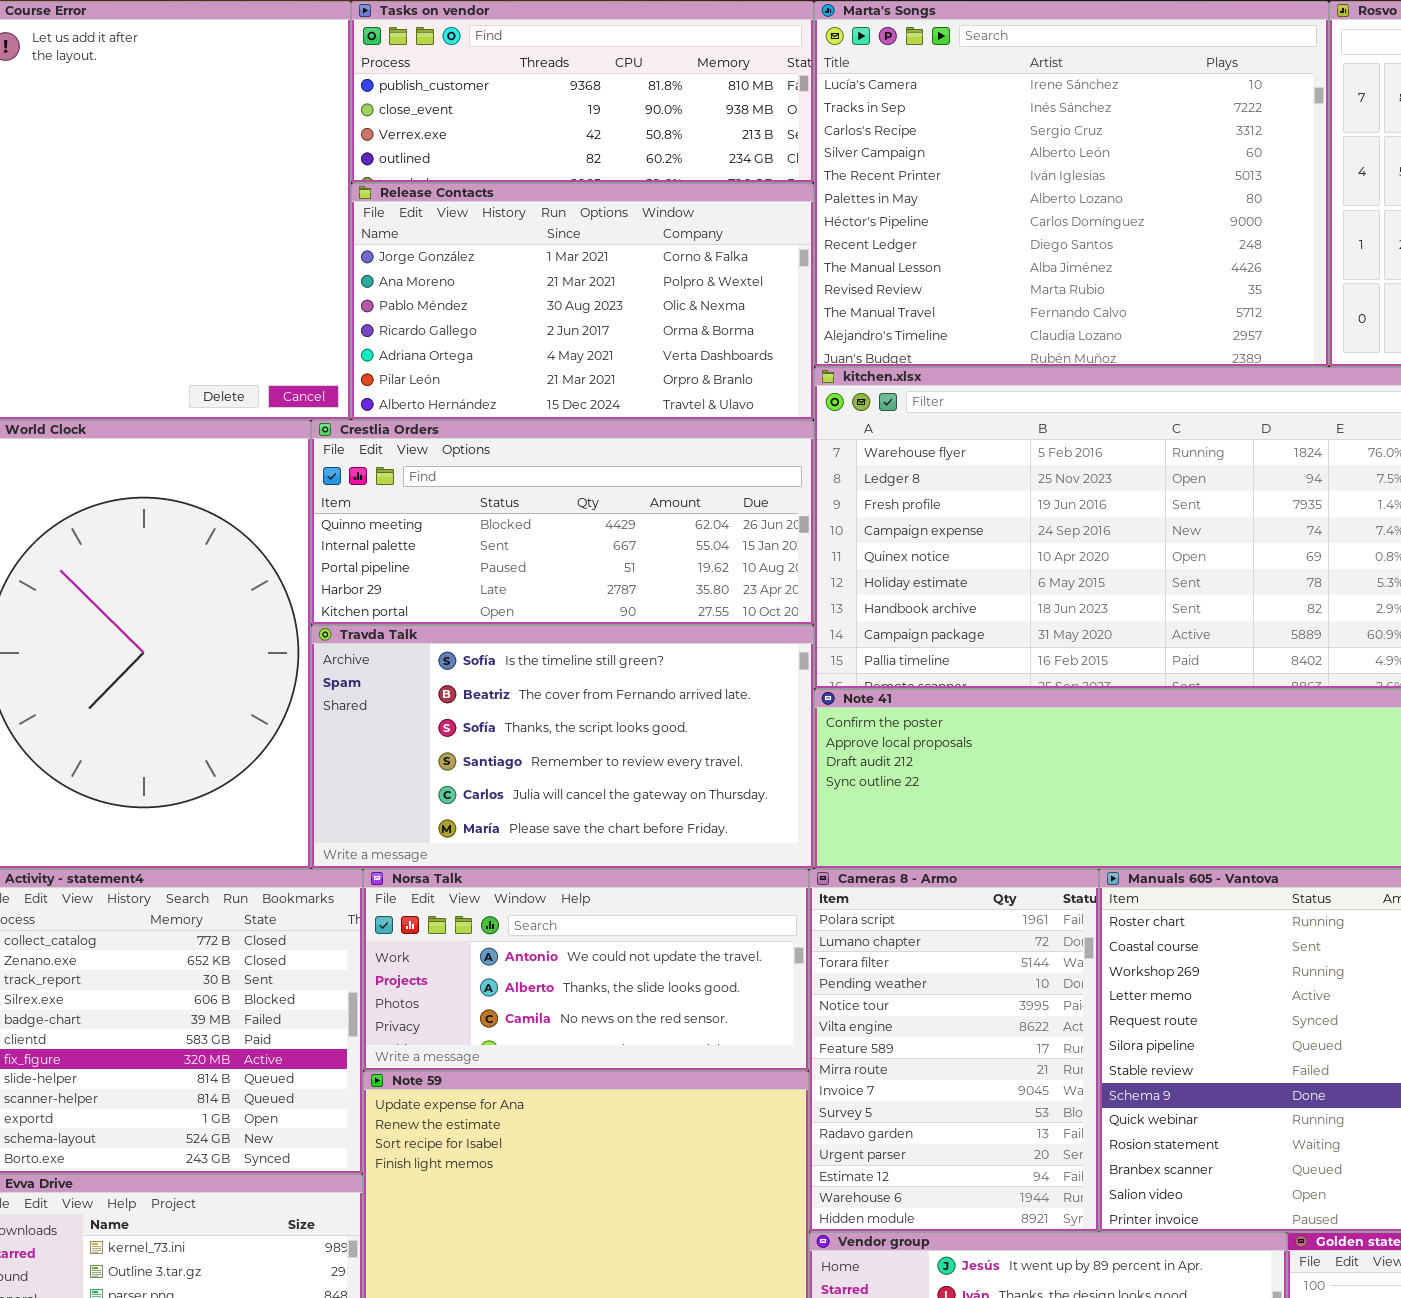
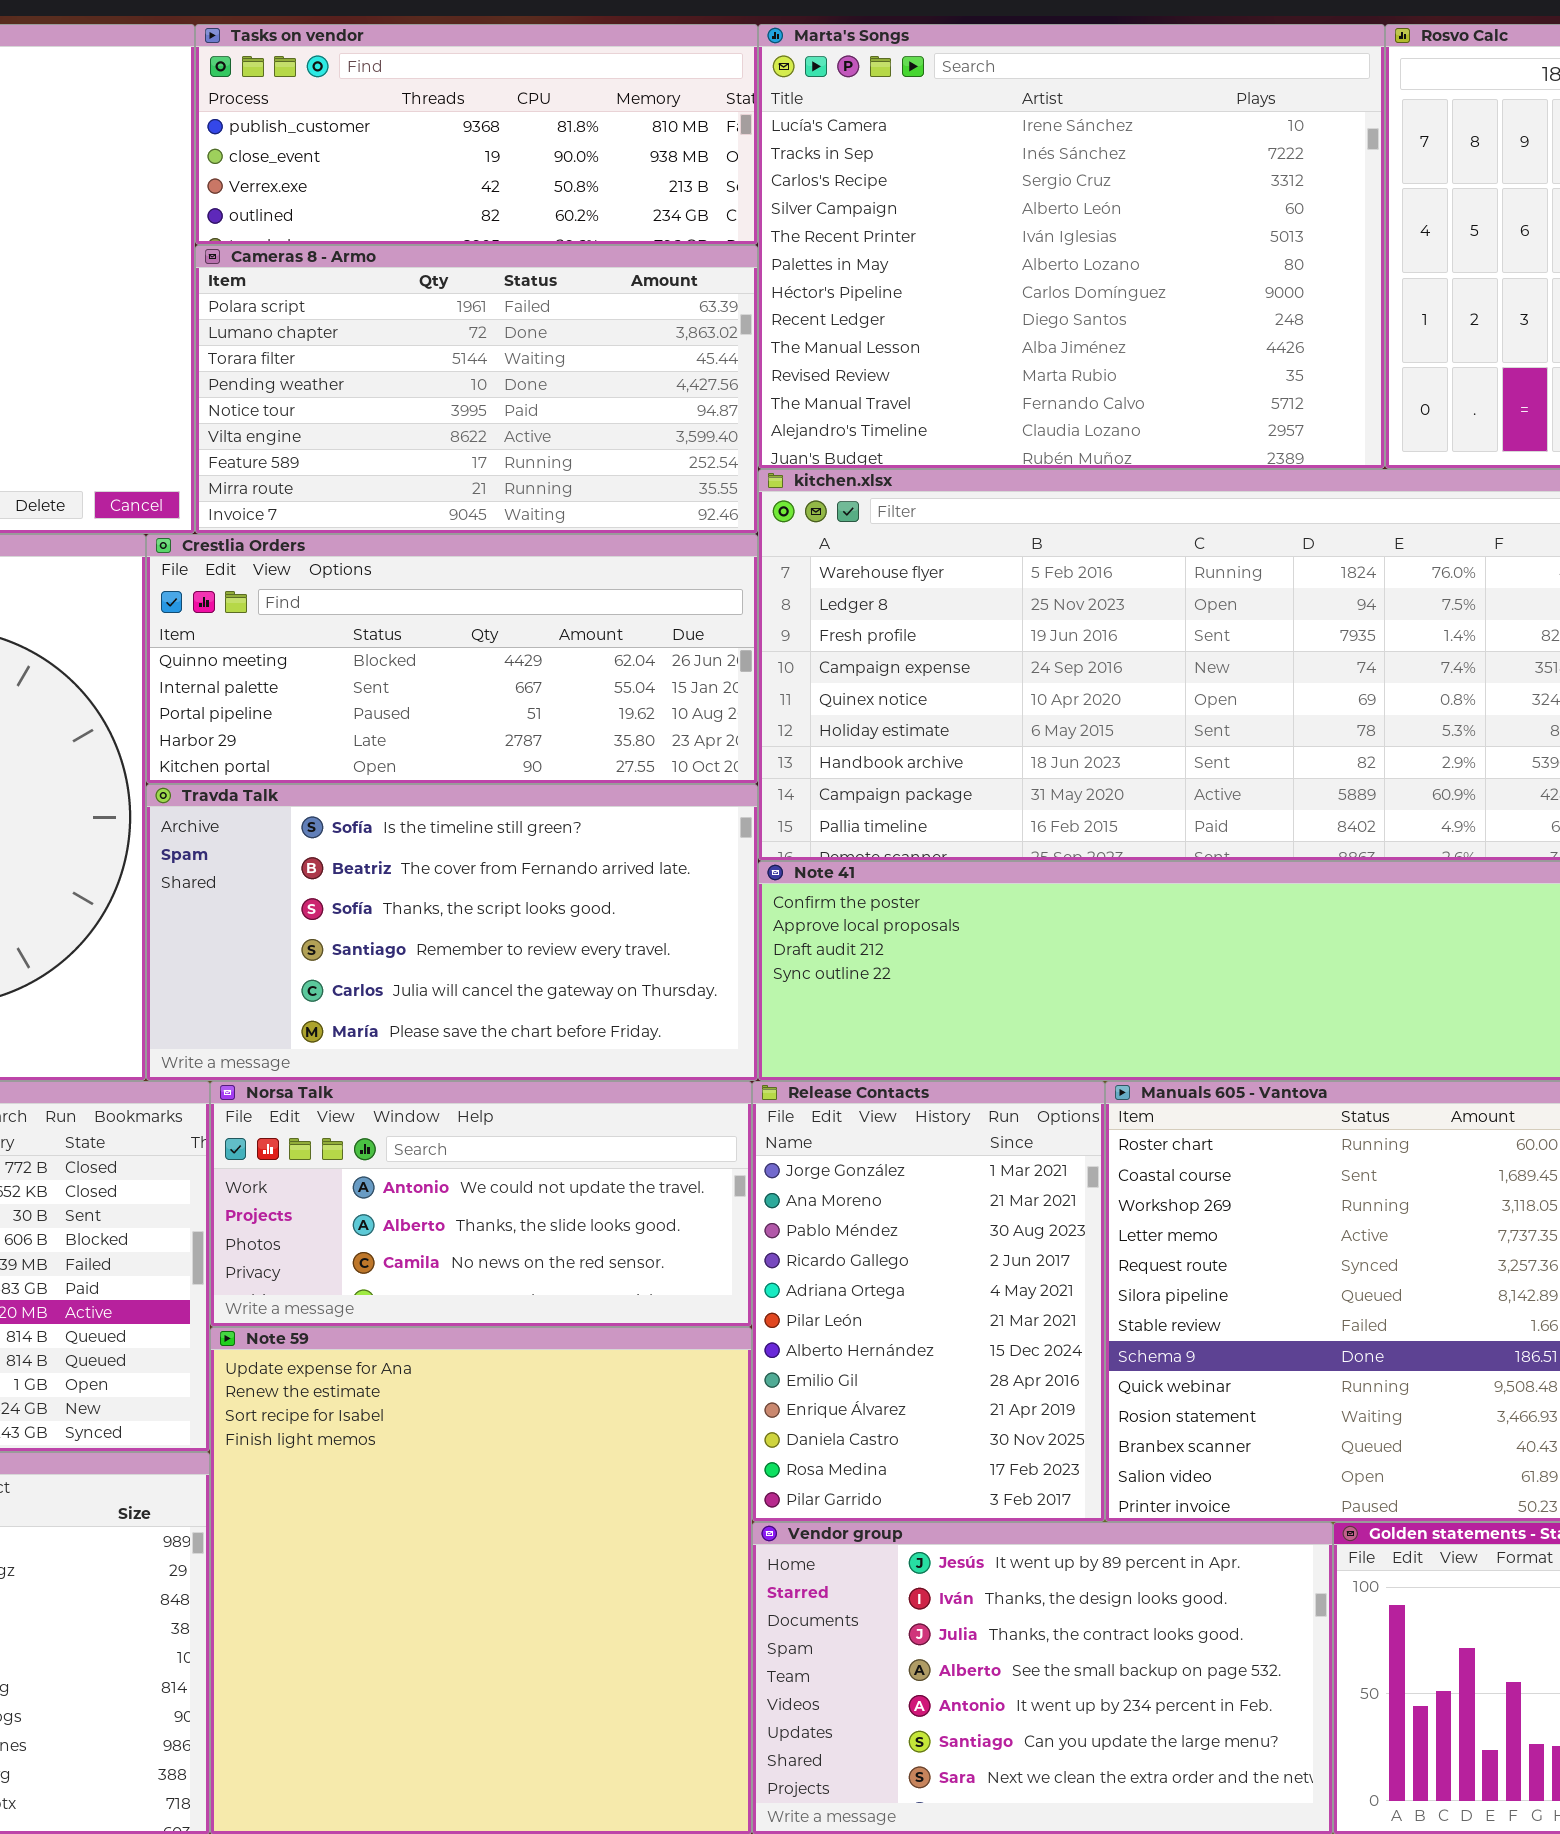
Release Contacts: [351,183,814,420] -> [752,1081,1105,1522], moved, resized
Cameras 8 - Armo: [809,869,1099,1232] -> [195,245,758,534], moved, resized

